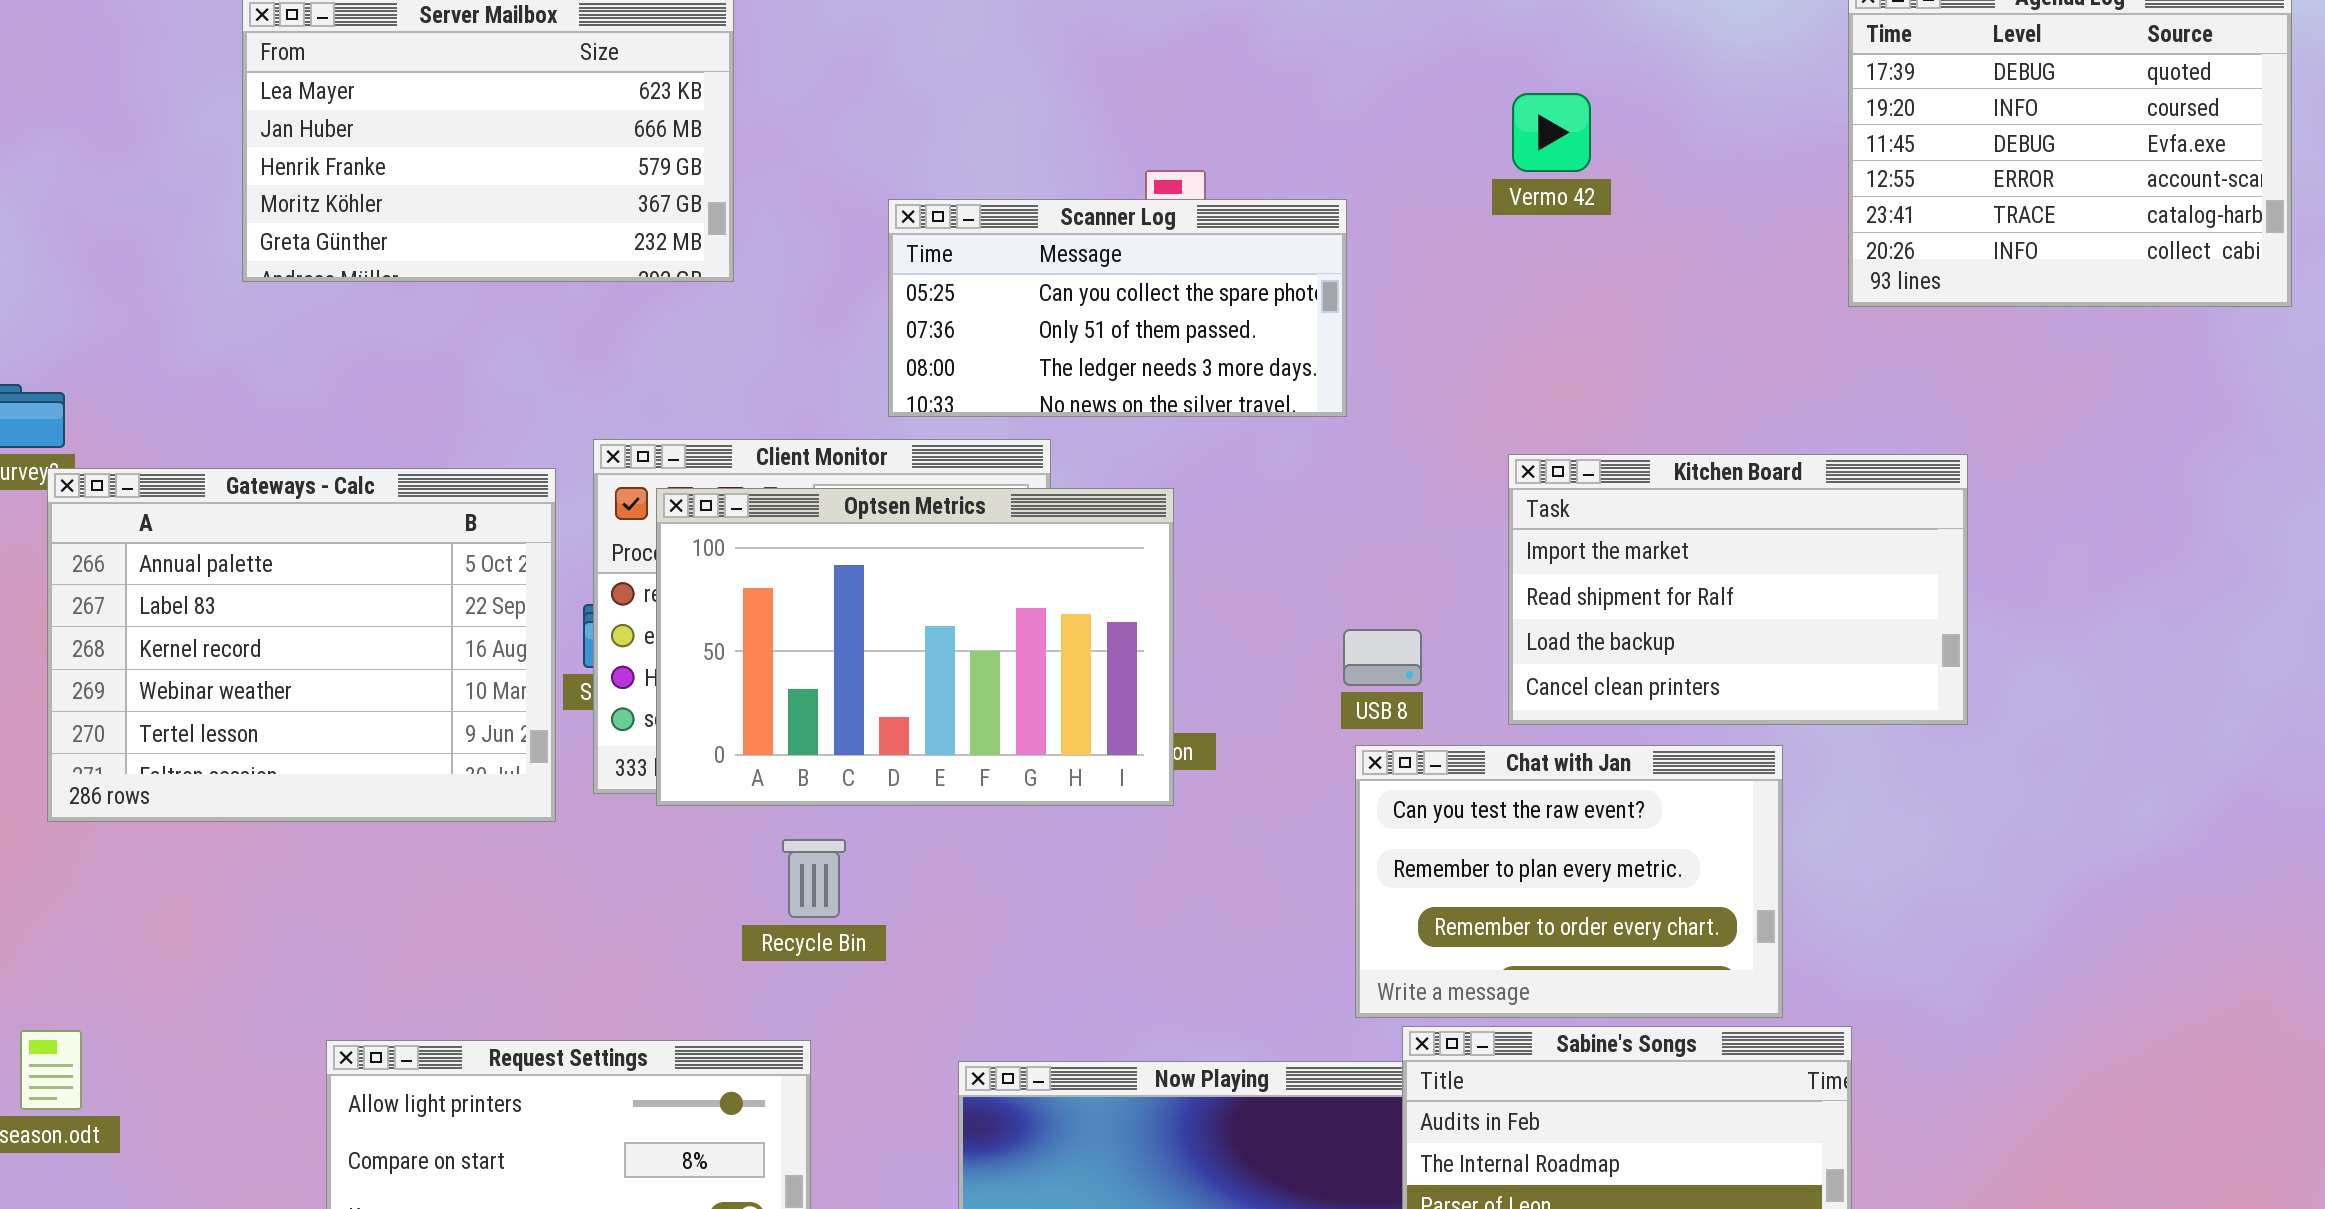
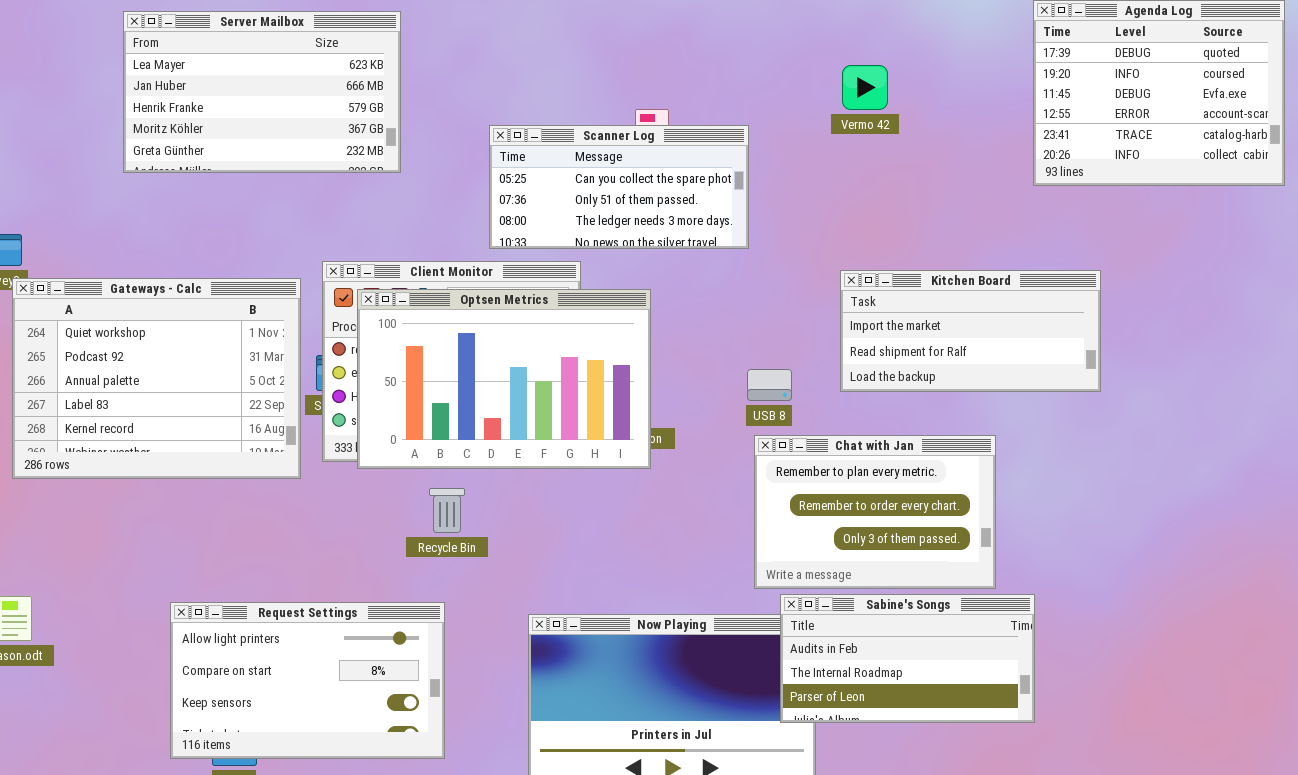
Kitchen Board: [1508,454,1968,725] -> [840,270,1101,392], resized
Gateways - Calc: [47,468,556,822] -> [12,278,301,479], scrolled up 2 rows
Chat with Jan: [1355,745,1783,1018] -> [754,435,996,589], scrolled down 1 row

